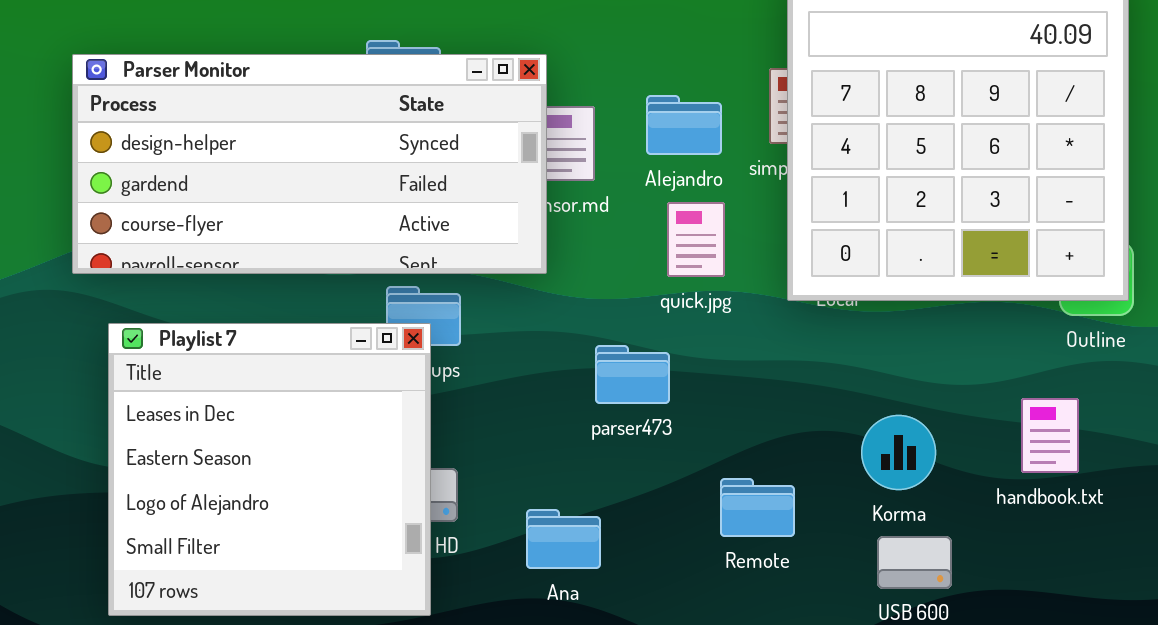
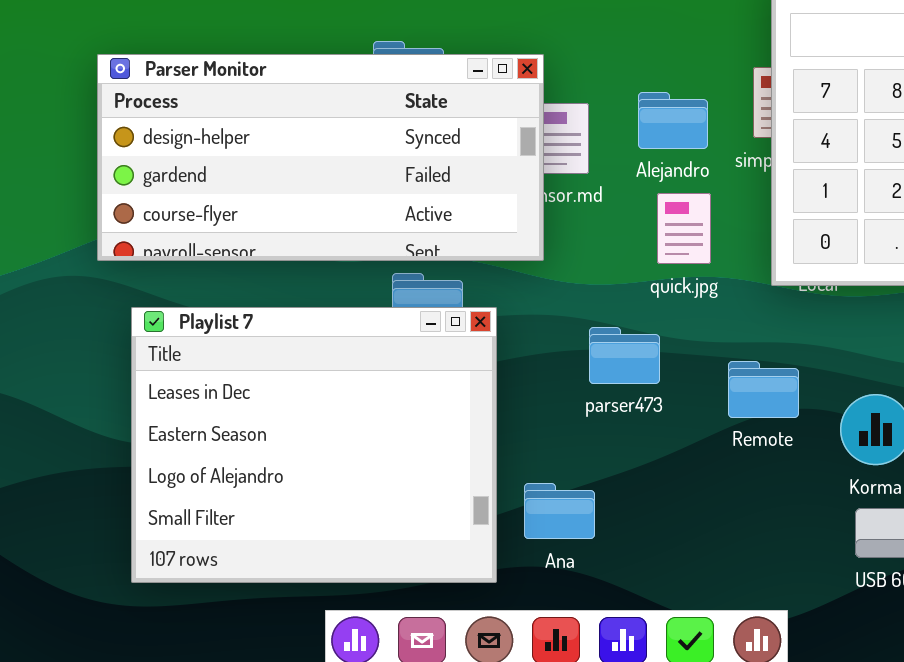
Playlist 7: [108,323,431,616] -> [131,307,497,583], resized
Remote: [720,478,795,537] -> [728,361,799,418], moved

